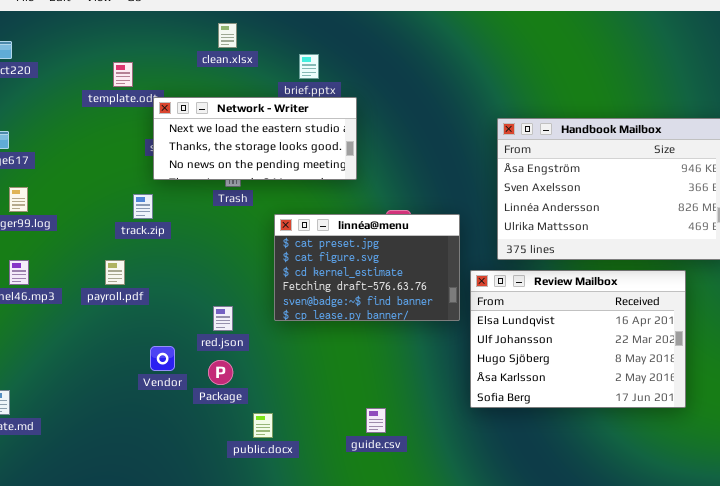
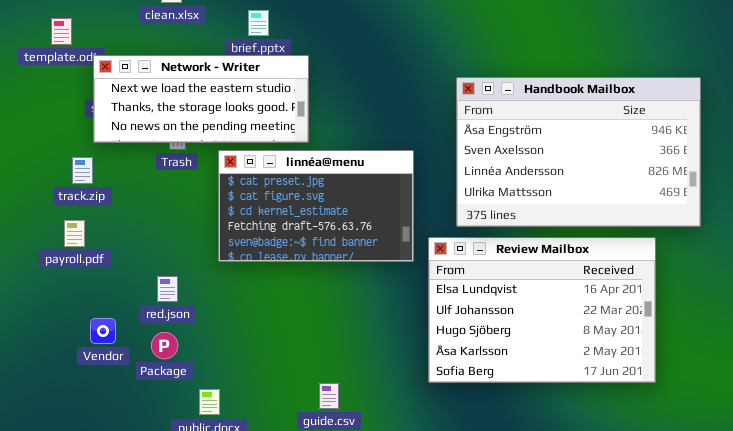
linnéa@menu: [274,214,460,321] -> [218,150,414,262], moved
payroll.pdf: [105,260,125,285] -> [64,220,85,247], moved

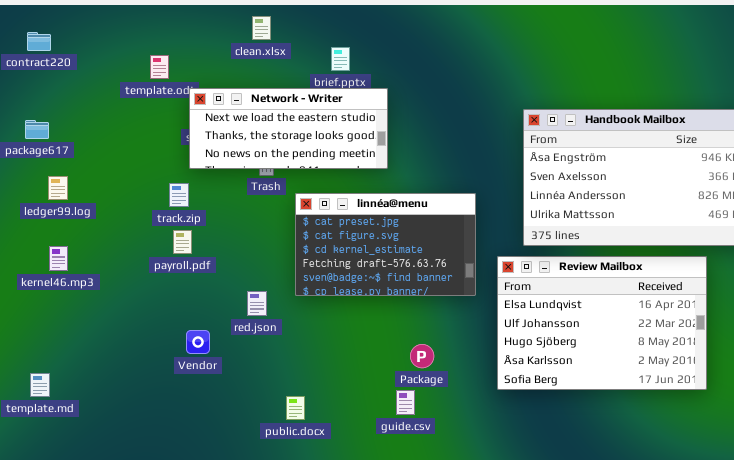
linnéa@menu: [218,150,414,262] -> [295,193,476,296], moved
payroll.pdf: [64,220,85,247] -> [173,230,192,254], moved
Package: [151,332,178,359] -> [410,344,434,368], moved

